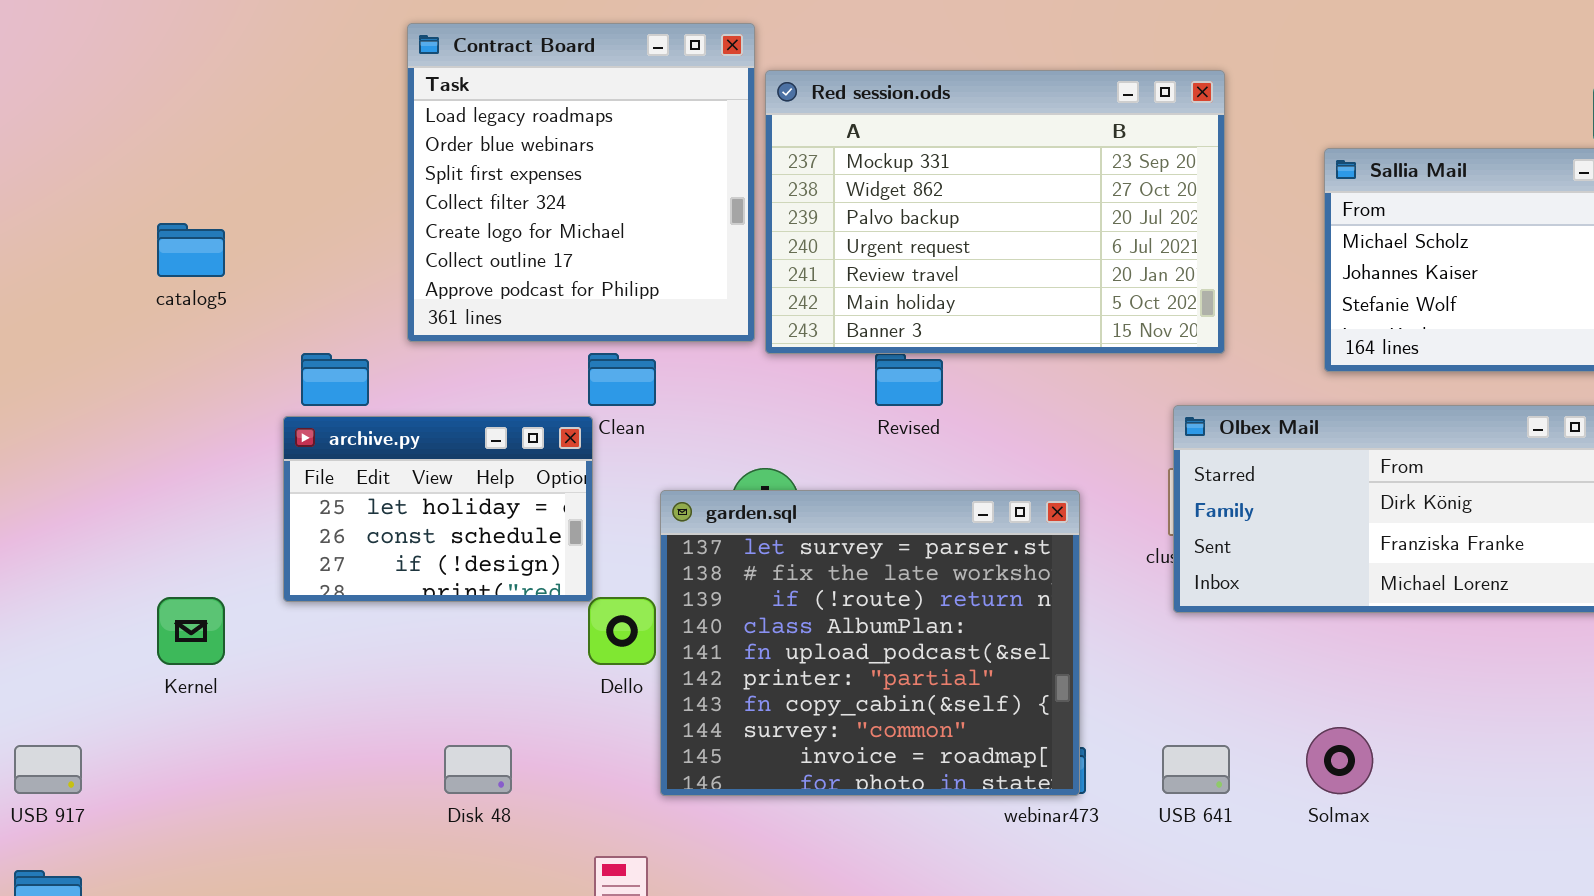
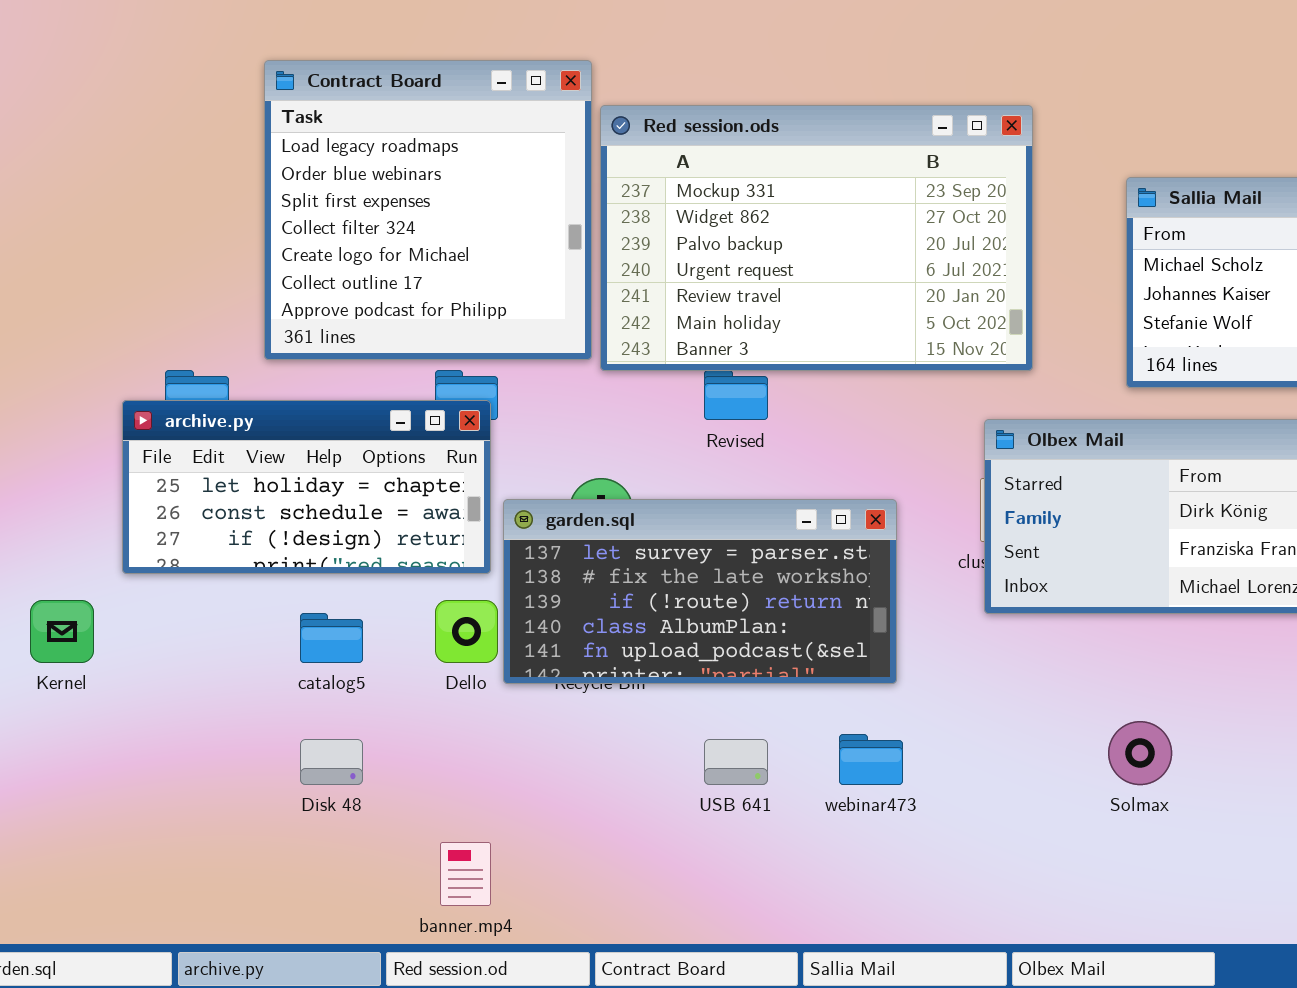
catalog5: [157,223,225,277] -> [300,613,363,663], moved
archive.py: [283,416,593,602] -> [122,400,491,574], moved, resized
garden.sql: [660,490,1080,796] -> [503,499,897,684], resized
USB 641: [1162,745,1230,794] -> [704,739,768,785], moved

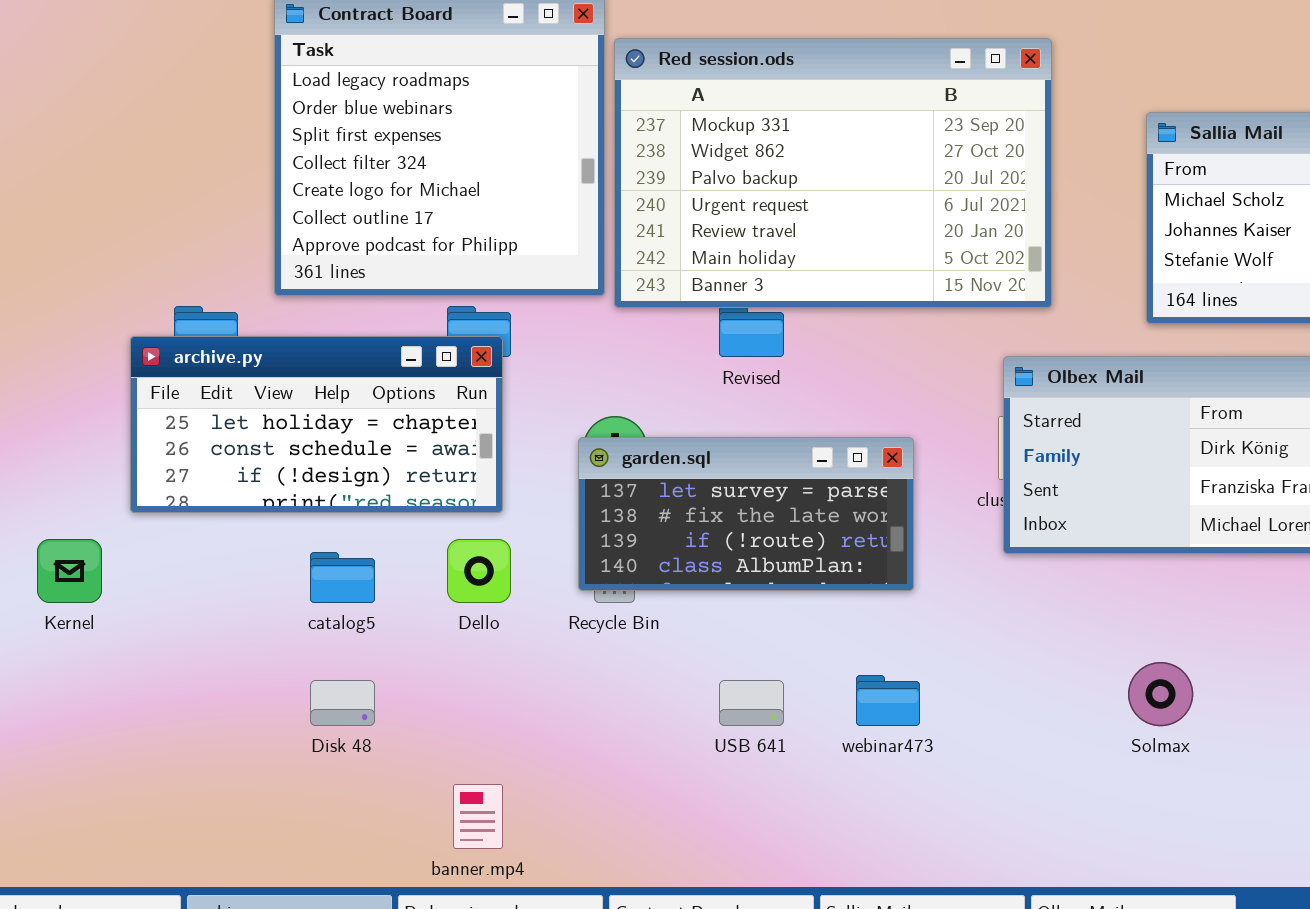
garden.sql: [503,499,897,684] -> [578,437,914,591], resized

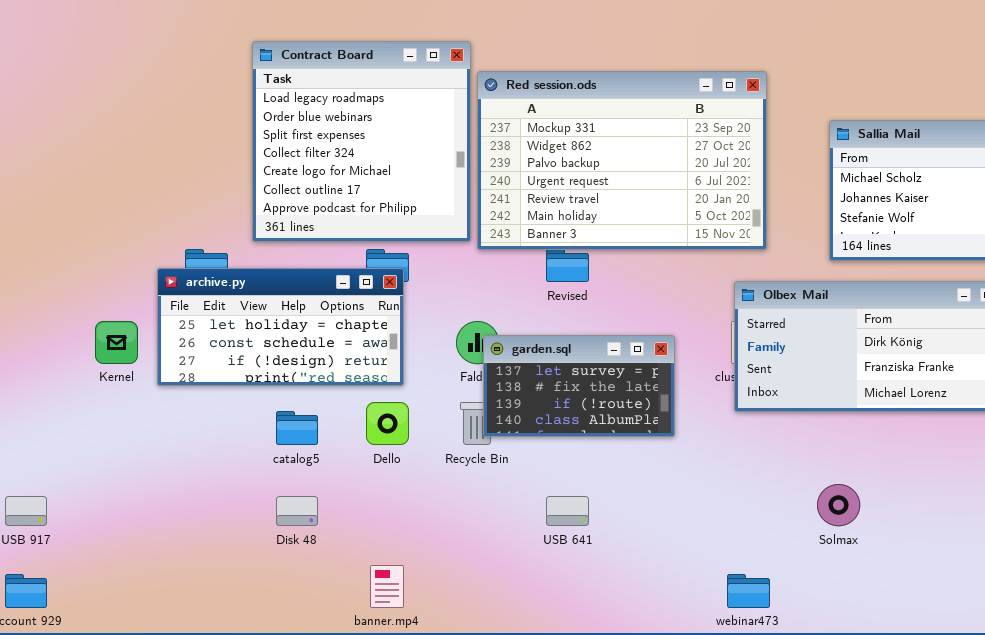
garden.sql: [578,437,914,591] -> [483,335,675,437], resized
Kernel: [37,539,102,603] -> [95,321,138,364], moved
webinar473: [856,675,920,726] -> [727,574,770,608], moved

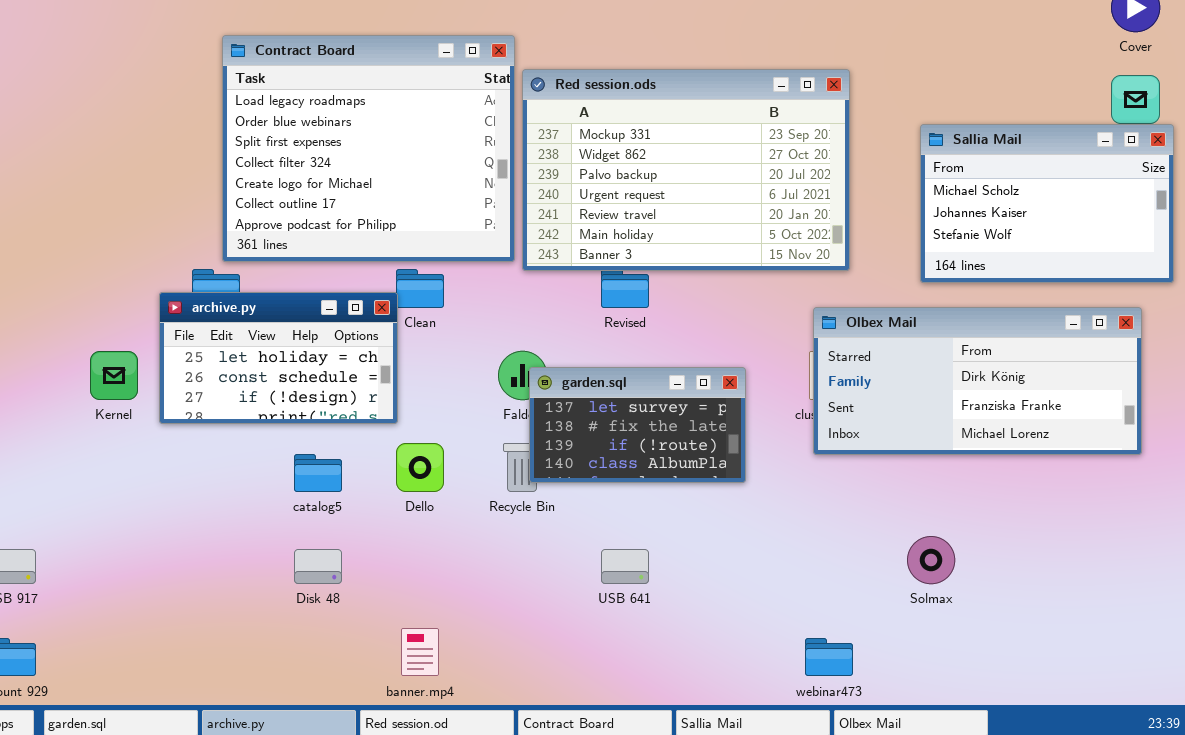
Contract Board: [252,41,471,242] -> [222,35,515,262], resized
archive.py: [157,268,404,386] -> [159,292,398,424], resized

